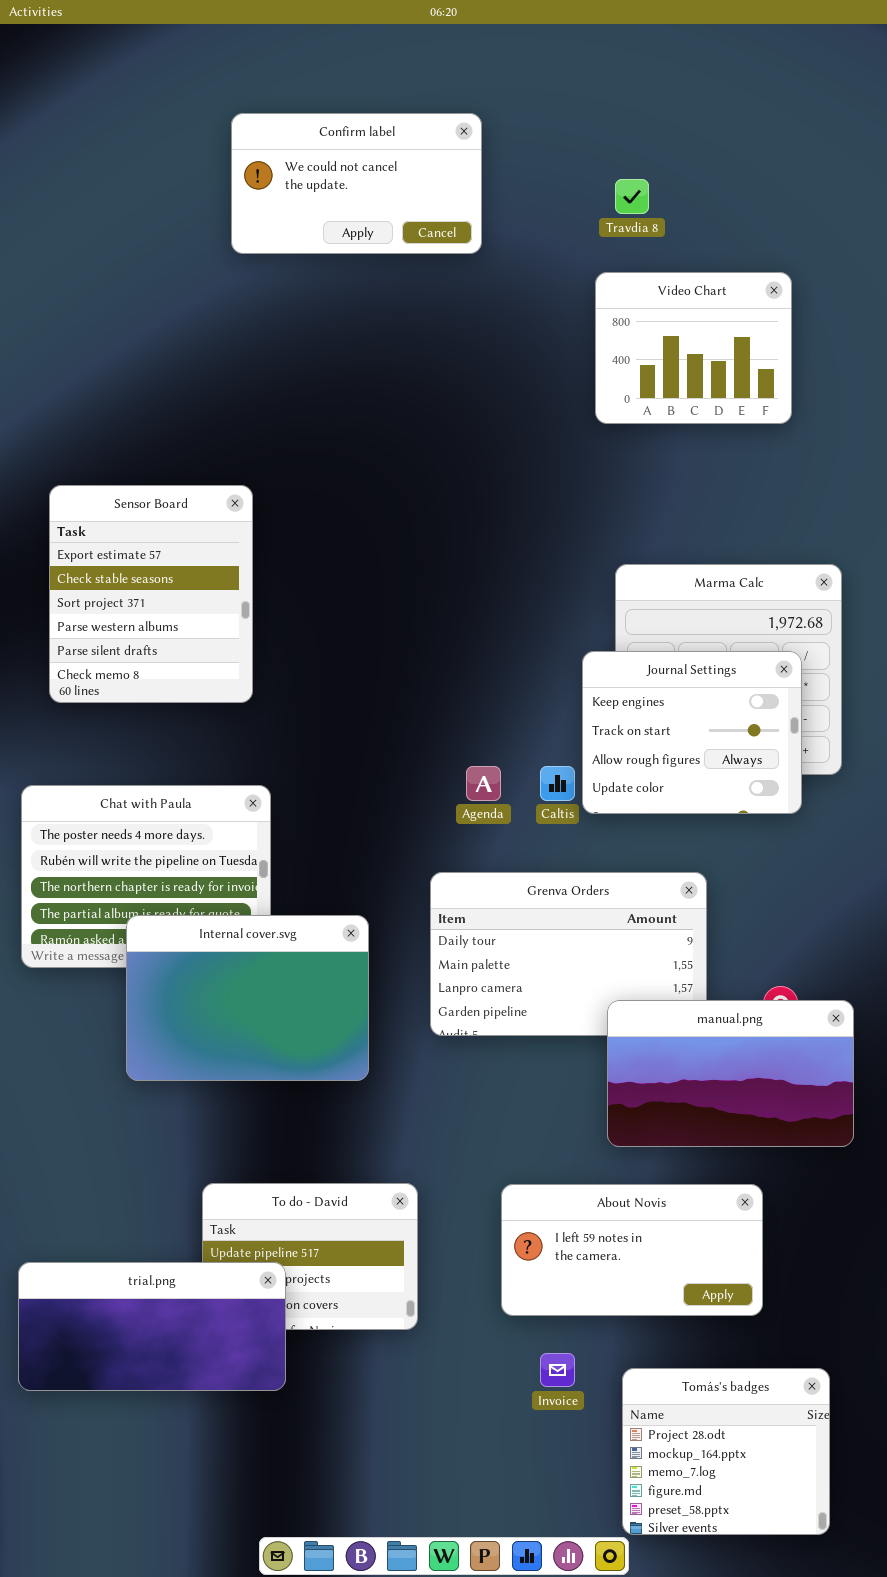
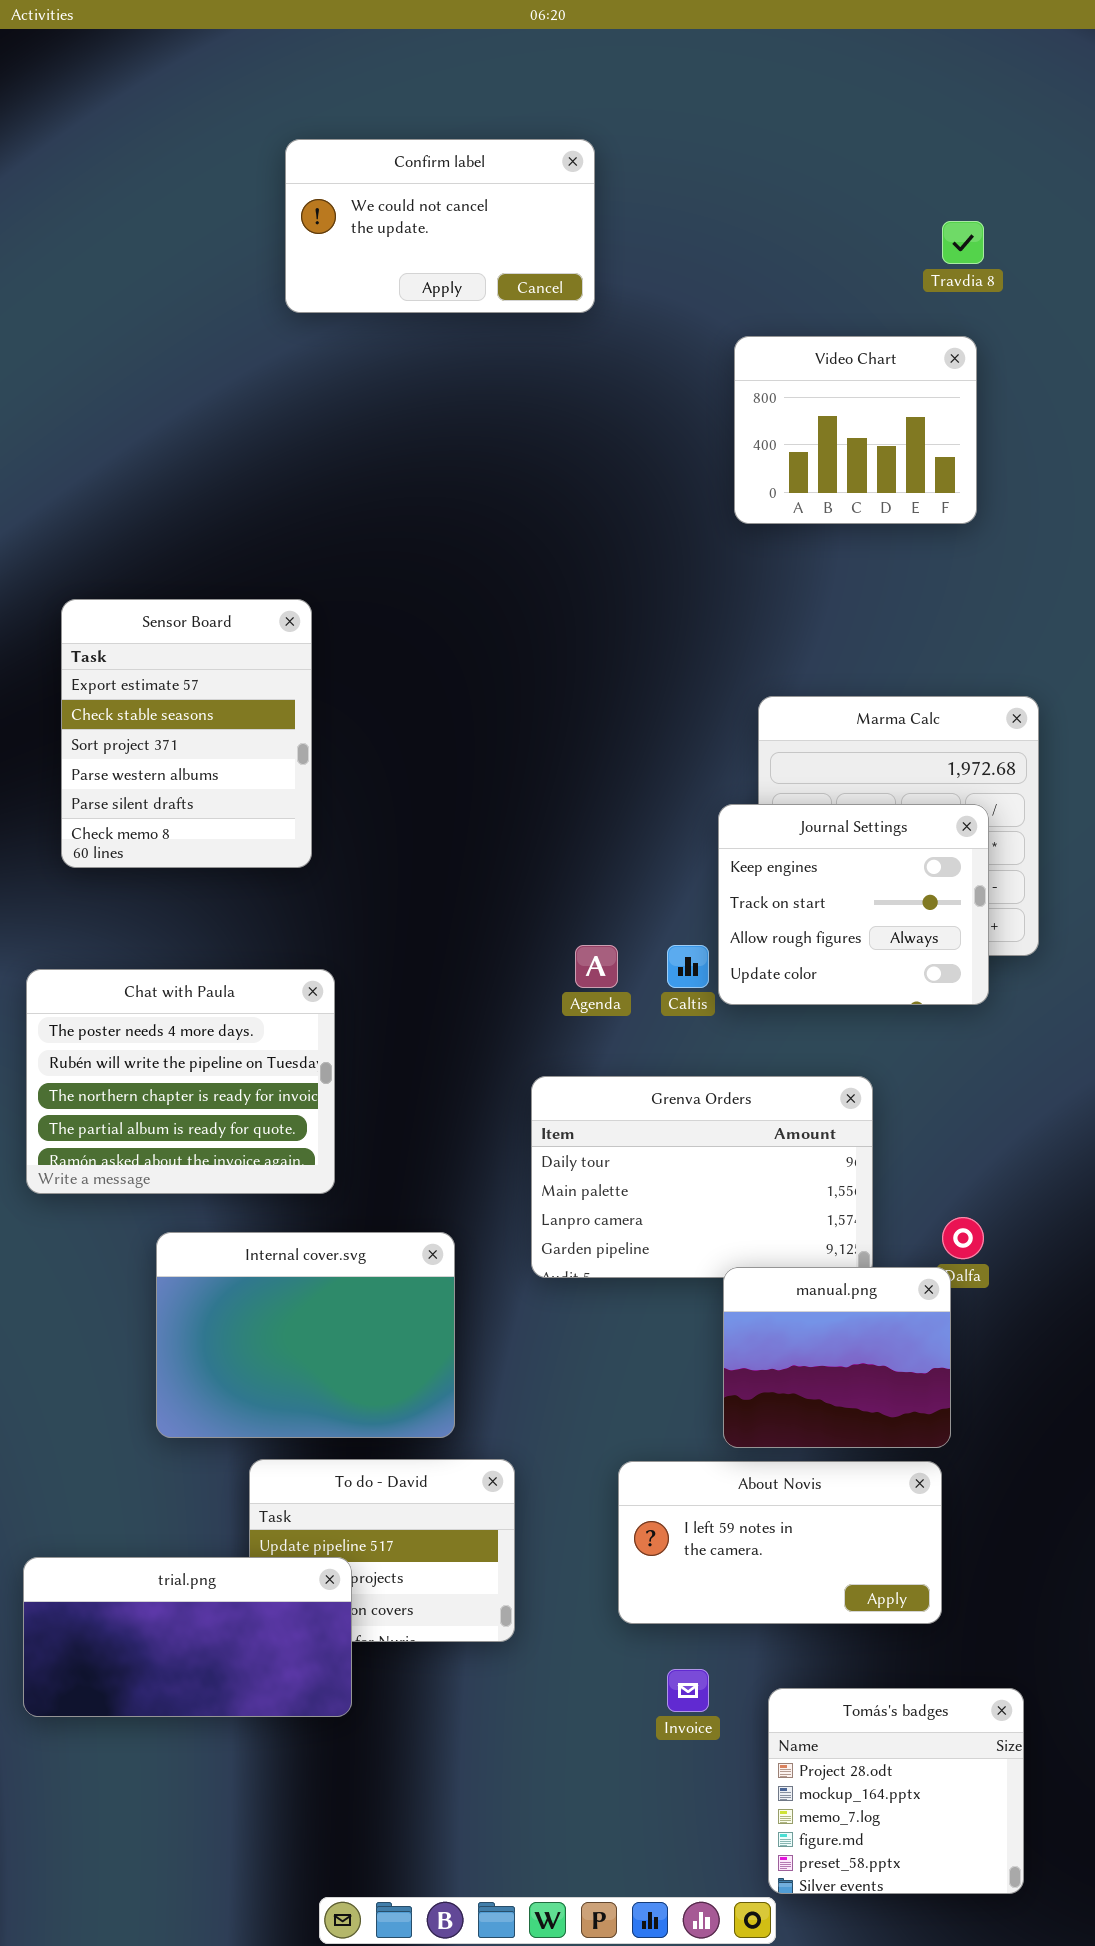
Travdia 8: [615,179,649,214] -> [942,221,984,264], moved
Internal cover.svg: [126,915,369,1081] -> [156,1232,455,1438], moved
manual.png: [607,1000,854,1147] -> [723,1267,951,1448], moved, resized

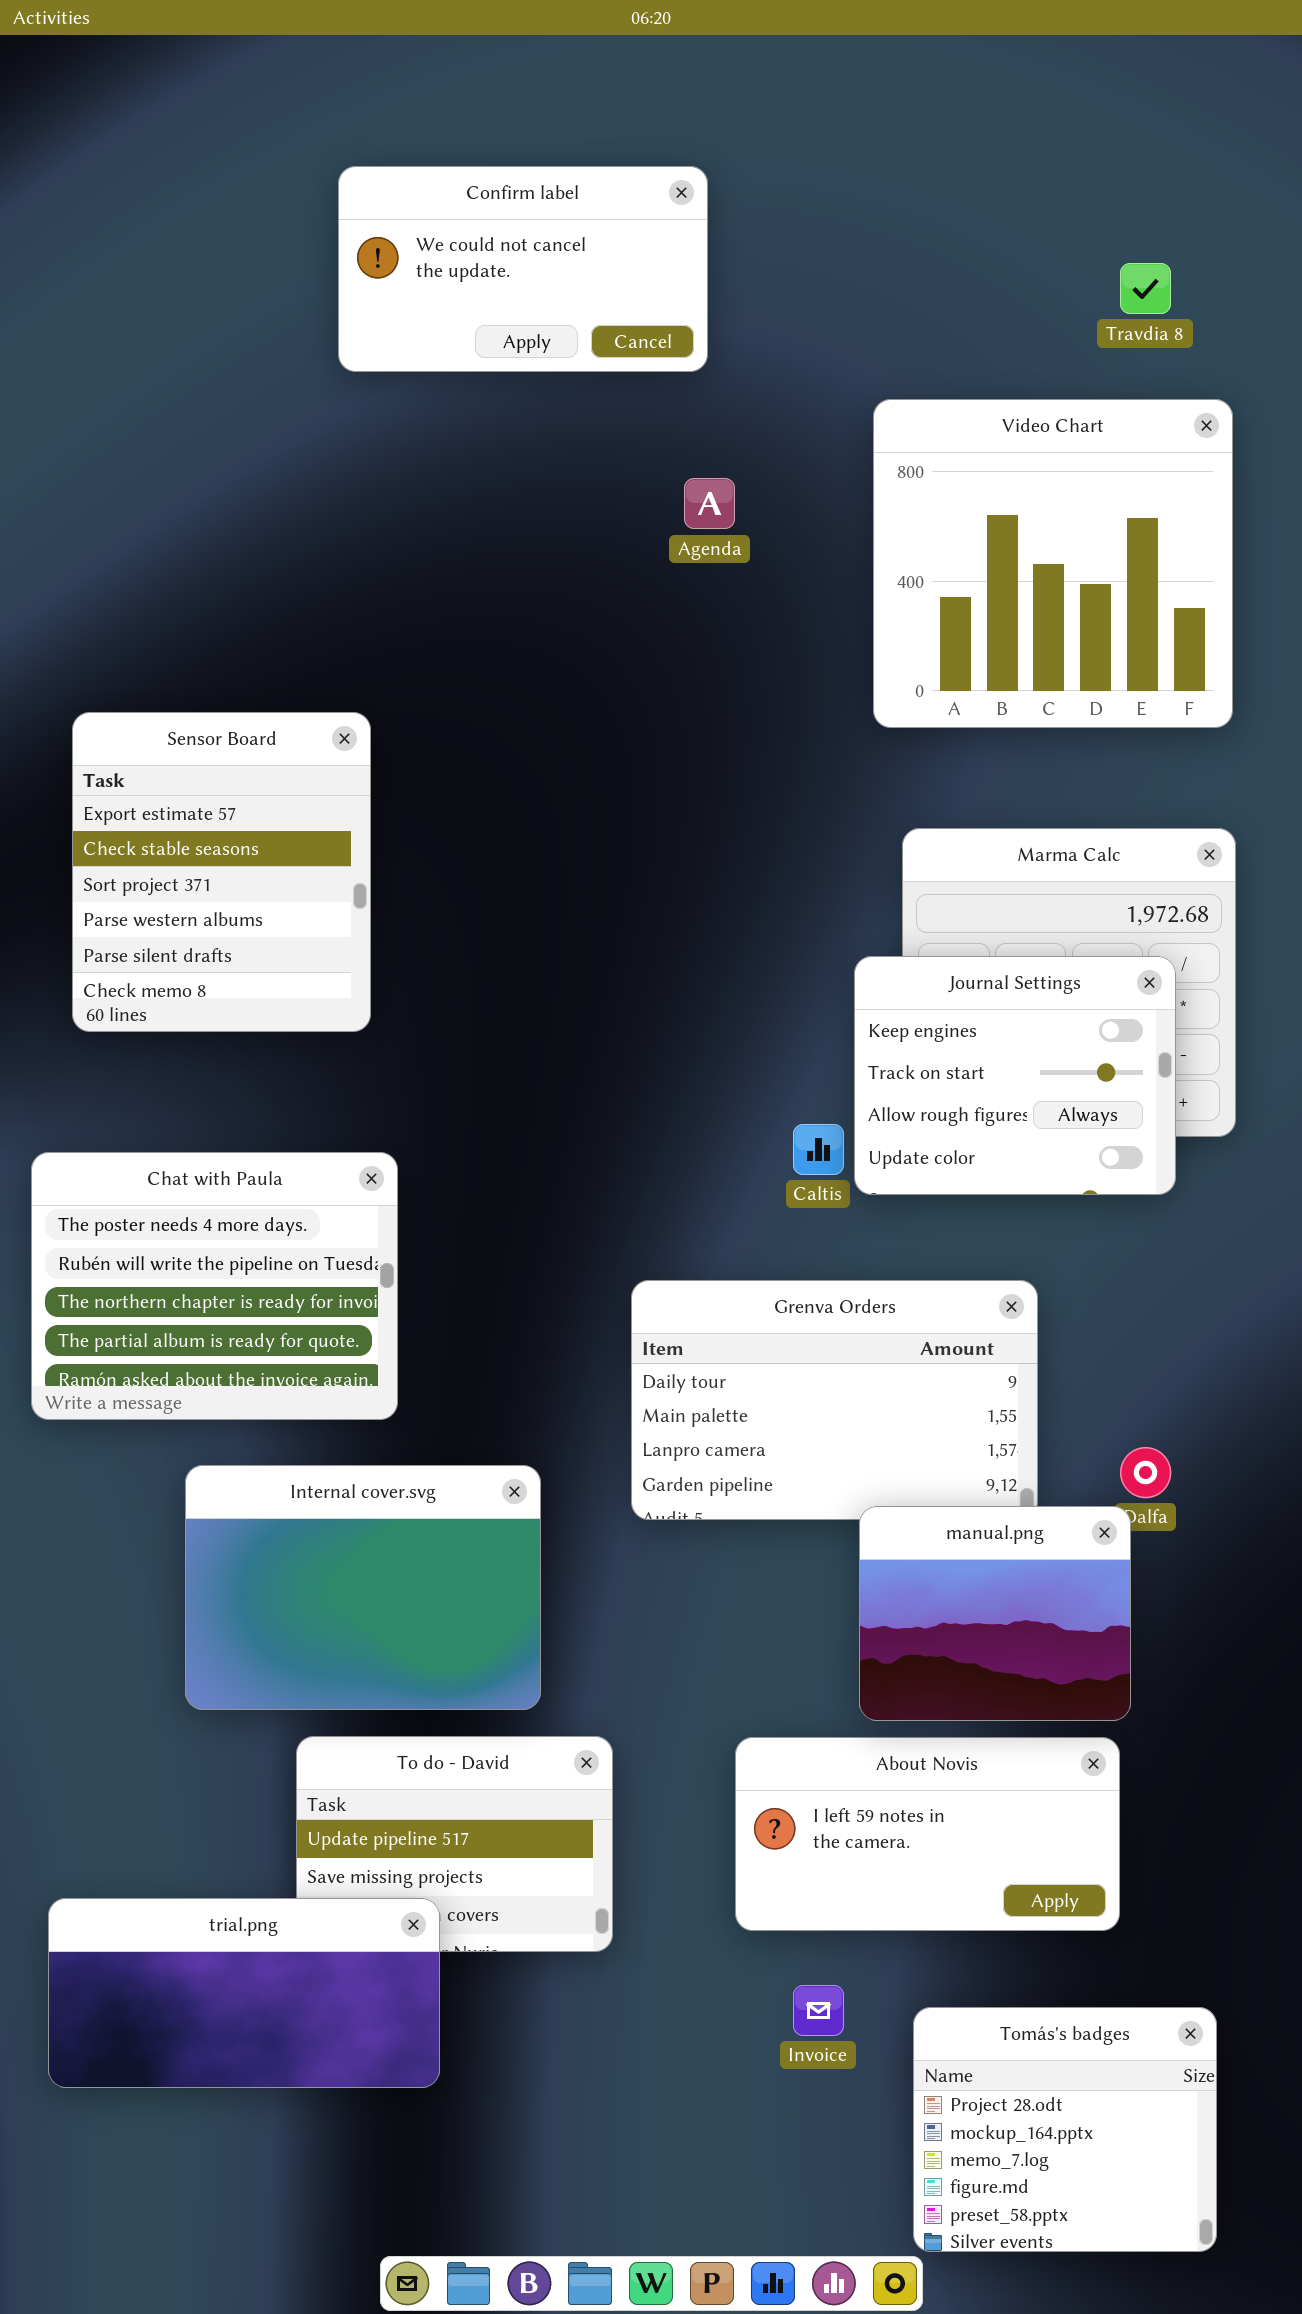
Video Chart: [734,336,977,524] -> [873,399,1233,728], resized
Agenda: [575,945,618,988] -> [684,478,735,529], moved
trial.png: [23,1557,352,1717] -> [48,1898,440,2088], moved

